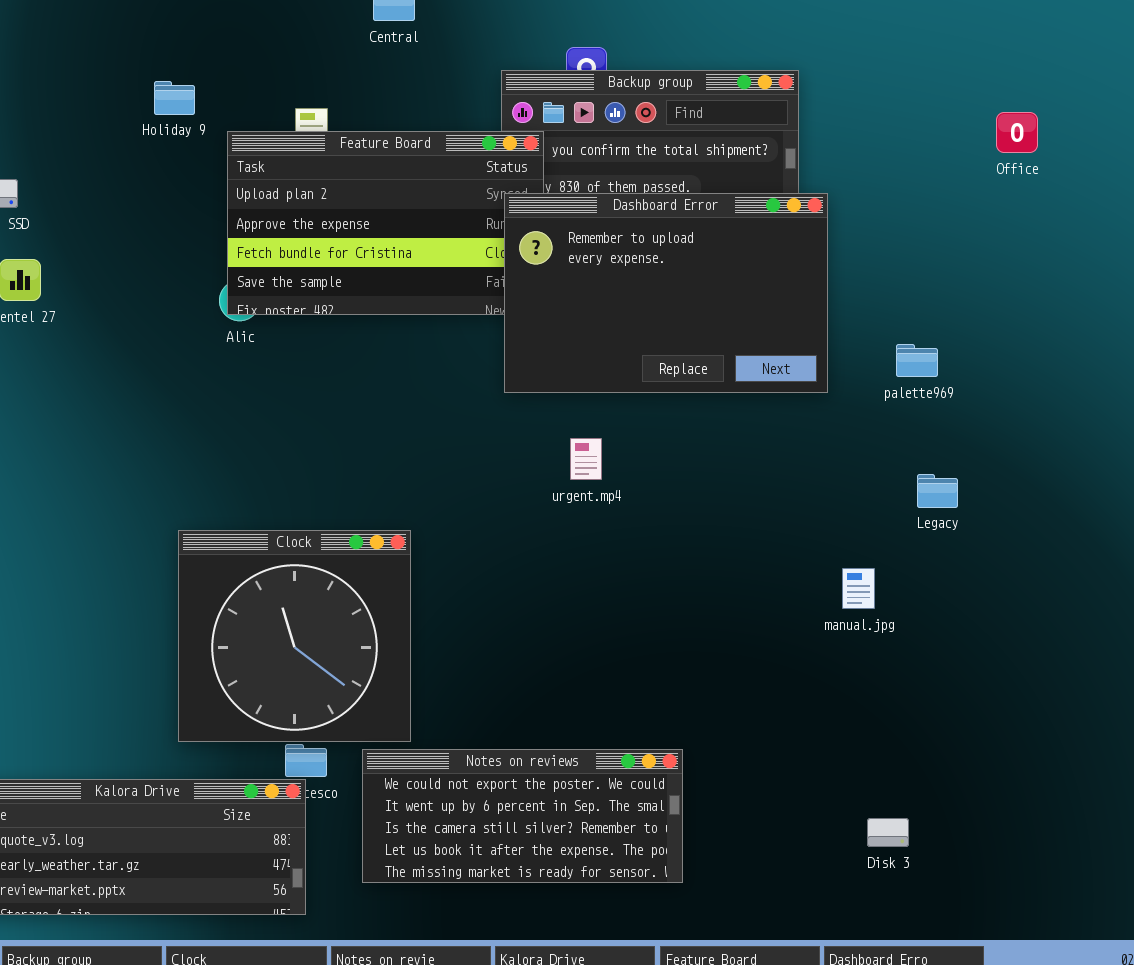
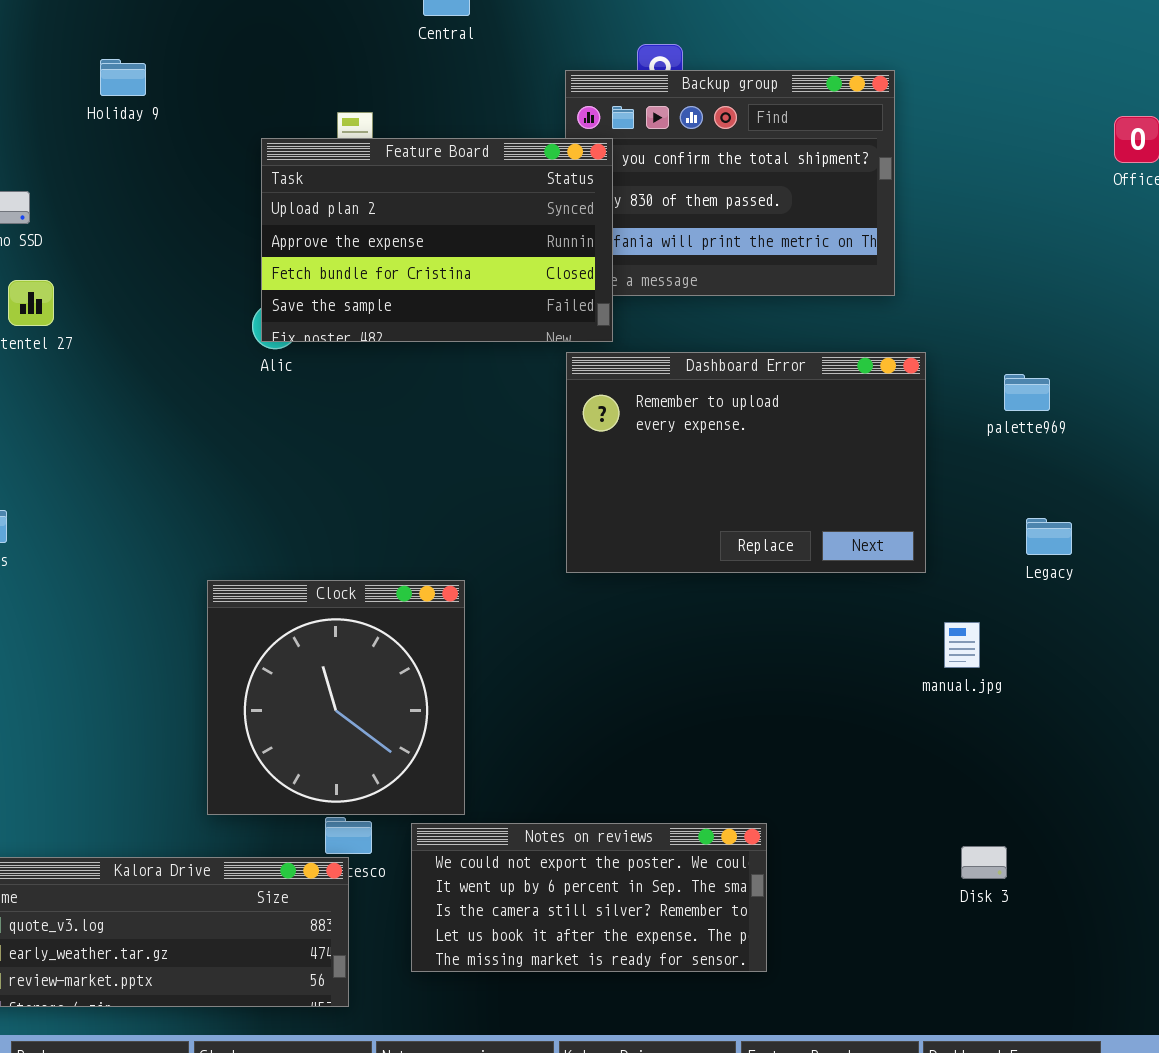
Holiday 9: [154,81,195,115] -> [100,59,146,96], moved
Dashboard Error: [504,193,828,393] -> [566,352,926,573], moved
Disk 3: [867,818,909,847] -> [961,846,1007,879], moved

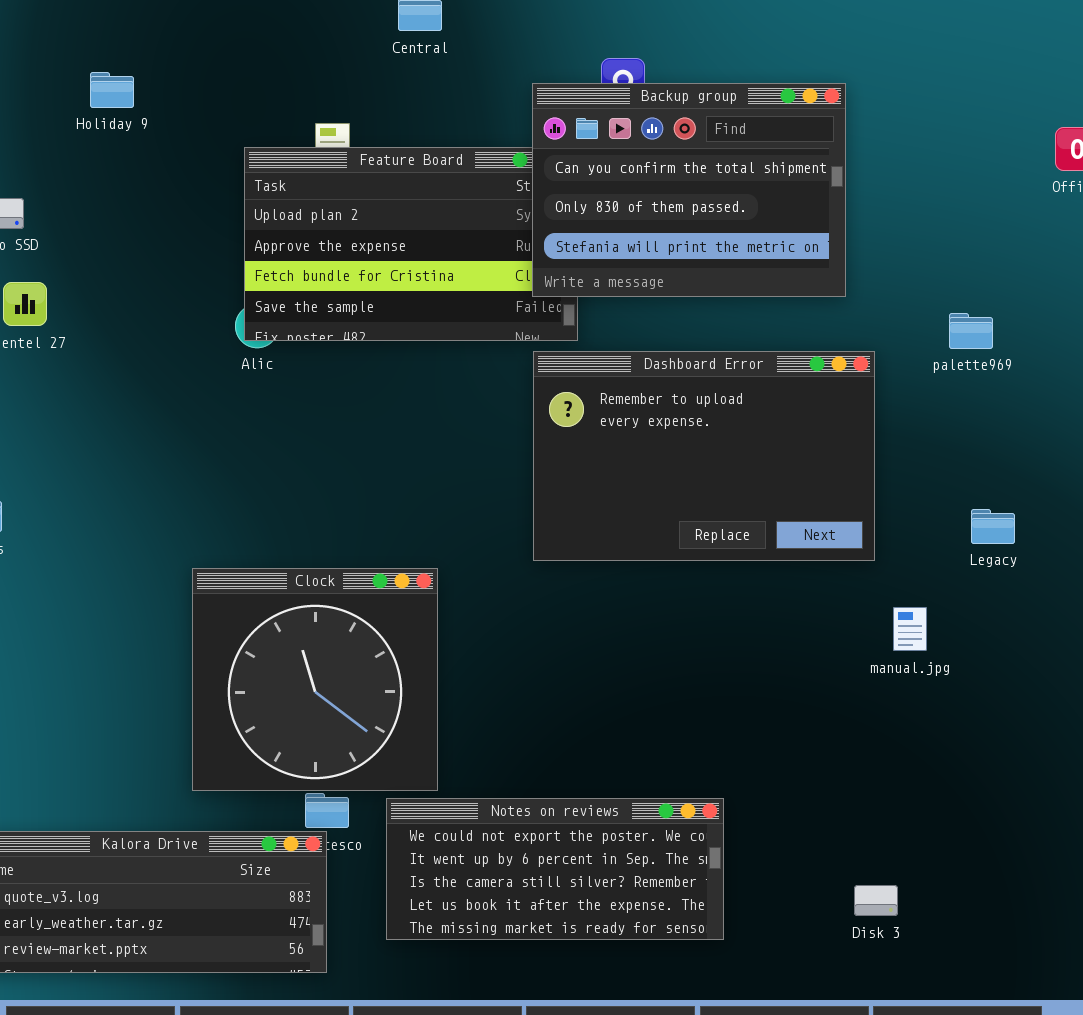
Backup group: [565,70,895,296] -> [532,83,846,297], raised
palette969: [1004,374,1050,411] -> [949,313,993,349], moved
Disk 3: [961,846,1007,879] -> [854,885,898,916], moved

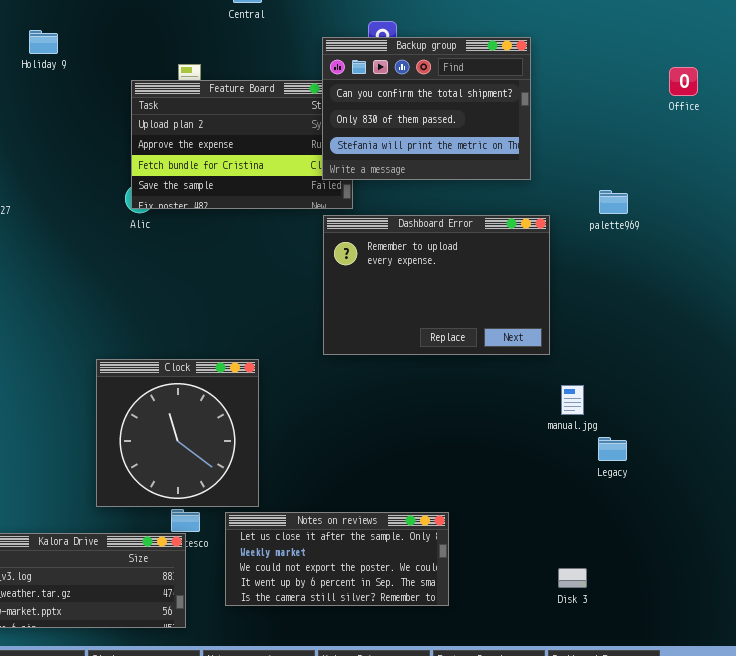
Legacy: [971,509,1015,544] -> [598,437,627,461], moved
Notes on reviews: [386,798,724,940] -> [225,512,449,606], scrolled up 2 rows
Disk 3: [854,885,898,916] -> [558,568,587,588], moved

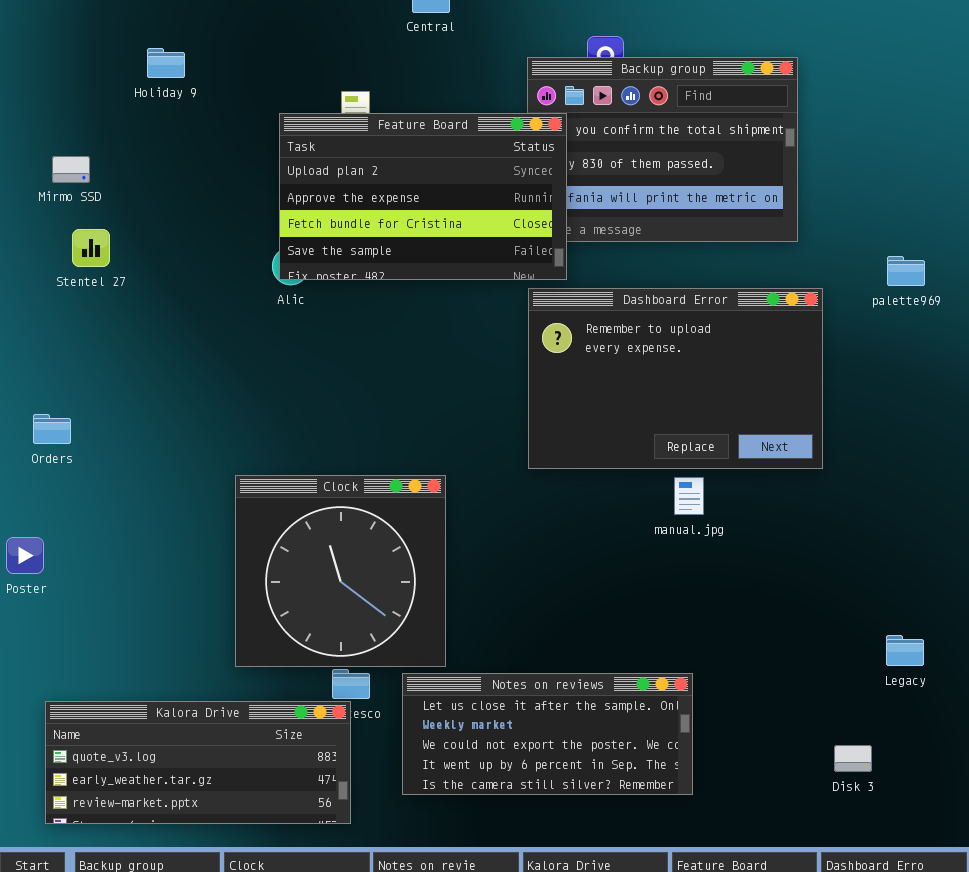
Feature Board: [131,80,353,209] -> [279,113,567,280], raised
manual.jpg: [561,385,584,415] -> [674,477,704,515], moved
Legacy: [598,437,627,461] -> [886,635,924,666], moved

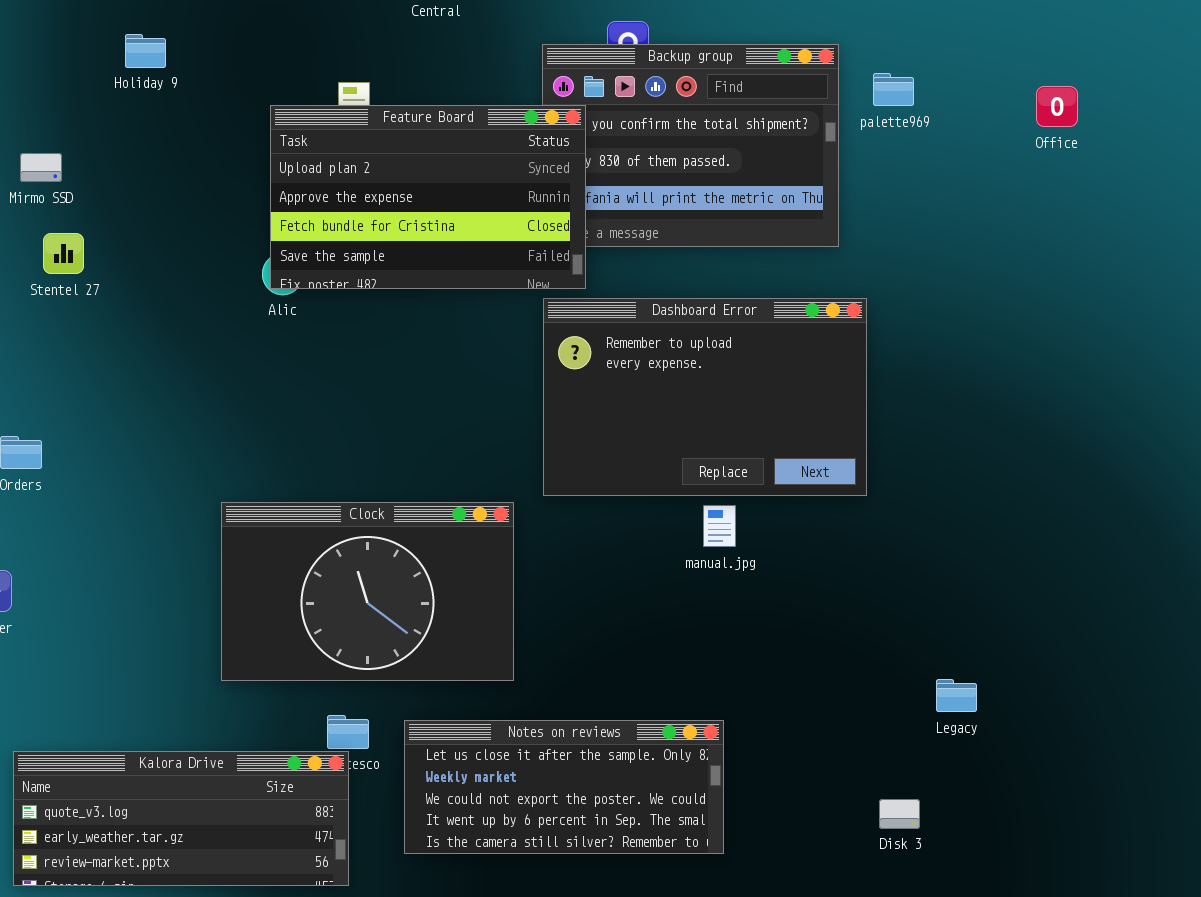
palette969: [887,256,925,286] -> [873,73,914,106], moved
Clock: [235,475,446,667] -> [221,502,514,681], resized

